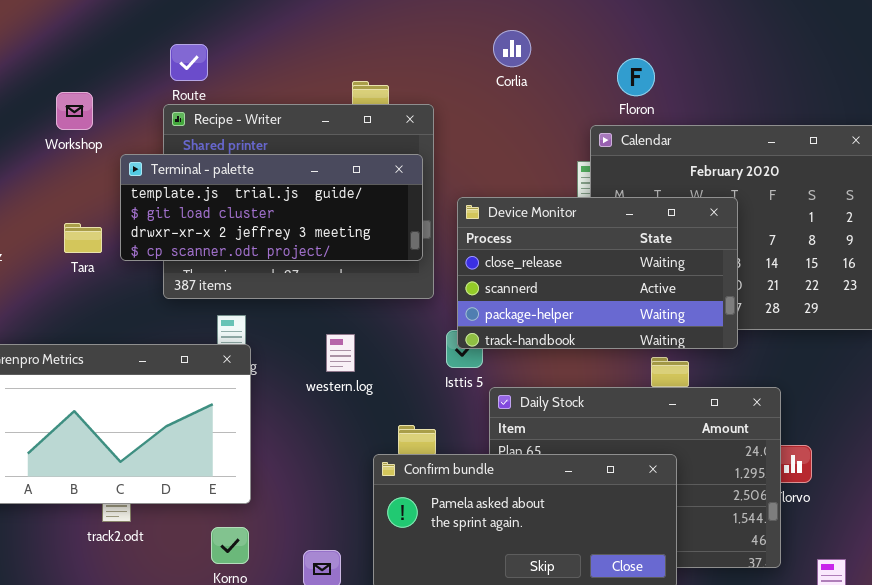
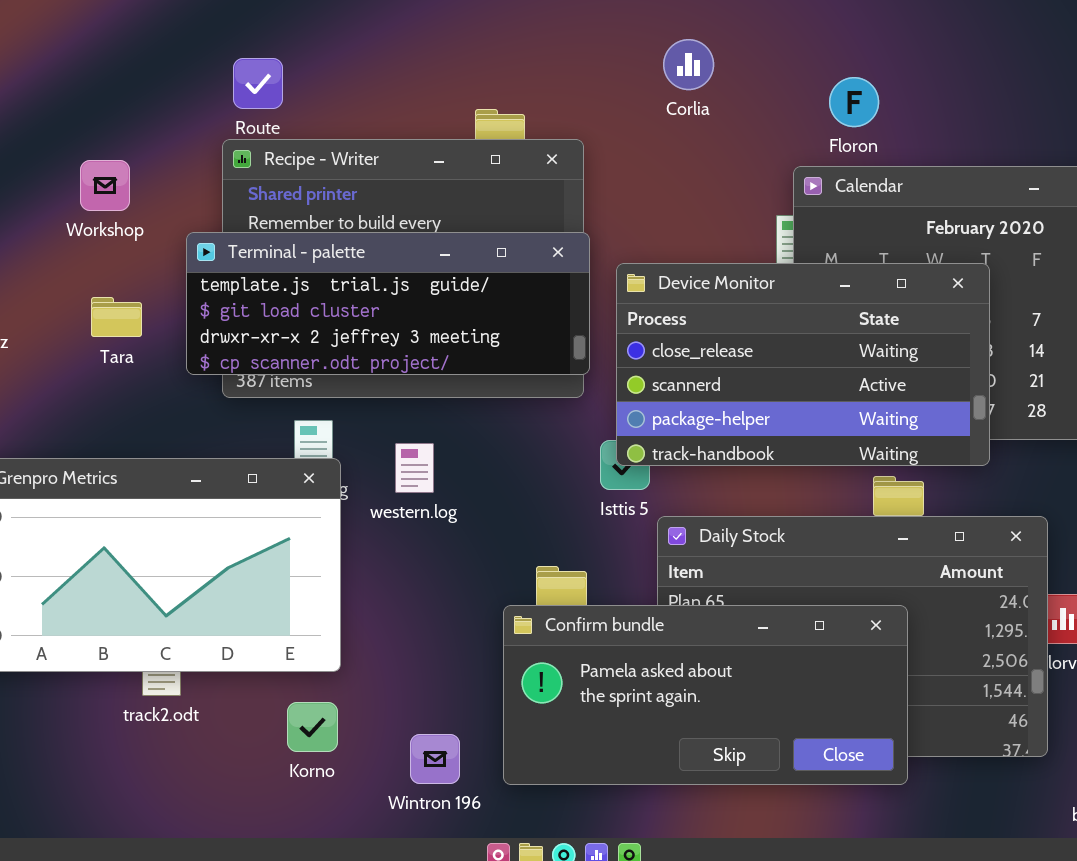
Workshop: [56,92,93,130] -> [80,160,130,211], moved
Terminal - palette: [120,154,423,261] -> [186,232,590,375], moved
western.log: [326,334,355,372] -> [395,443,434,493], moved

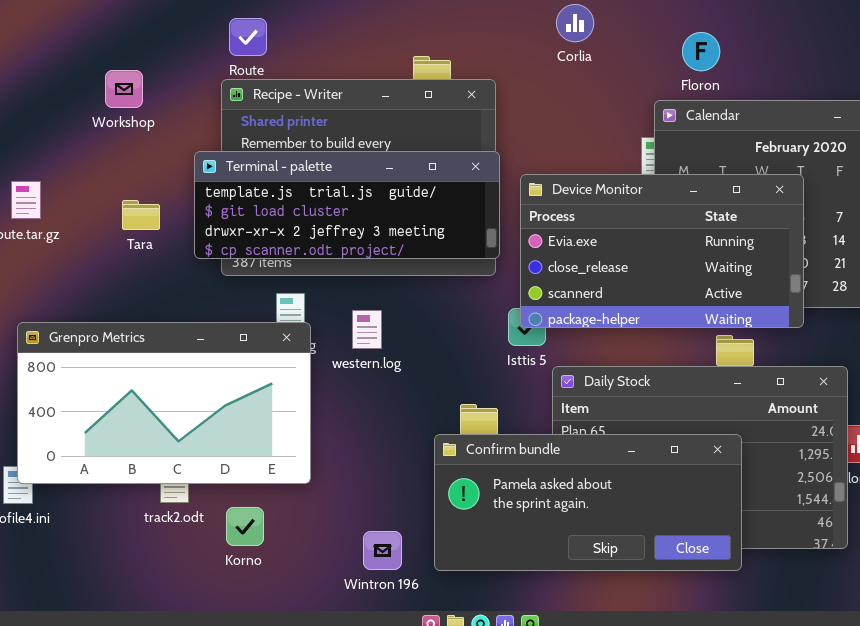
Workshop: [80,160,130,211] -> [105,70,143,108], moved
Device Monitor: [616,263,990,466] -> [520,174,804,328], scrolled up 1 row
Korno: [287,702,338,752] -> [226,507,264,546], moved

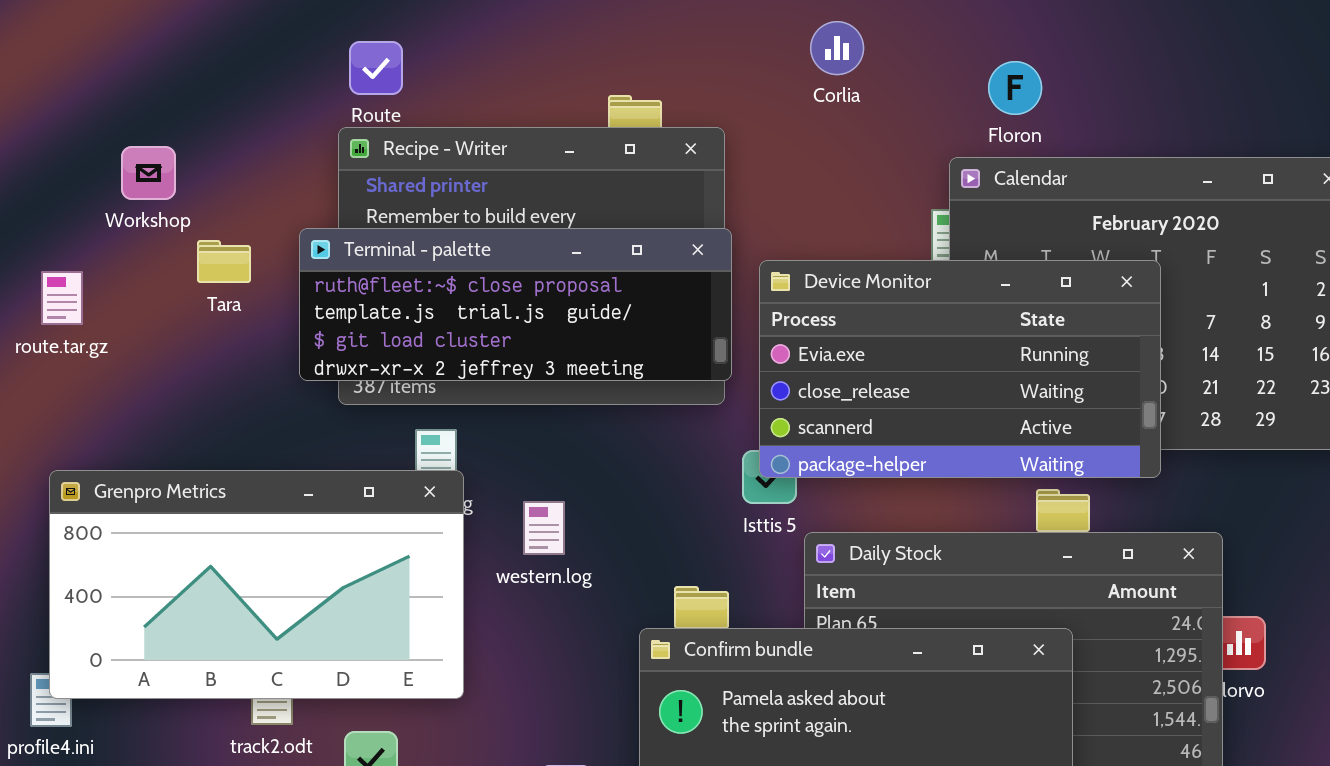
Workshop: [105,70,143,108] -> [121,146,176,200], moved
Terminal - palette: [194,151,500,259] -> [299,228,732,381], scrolled up 1 row
Tara: [122,200,160,230] -> [197,240,251,283], moved
western.log: [352,310,382,349] -> [523,501,565,555], moved

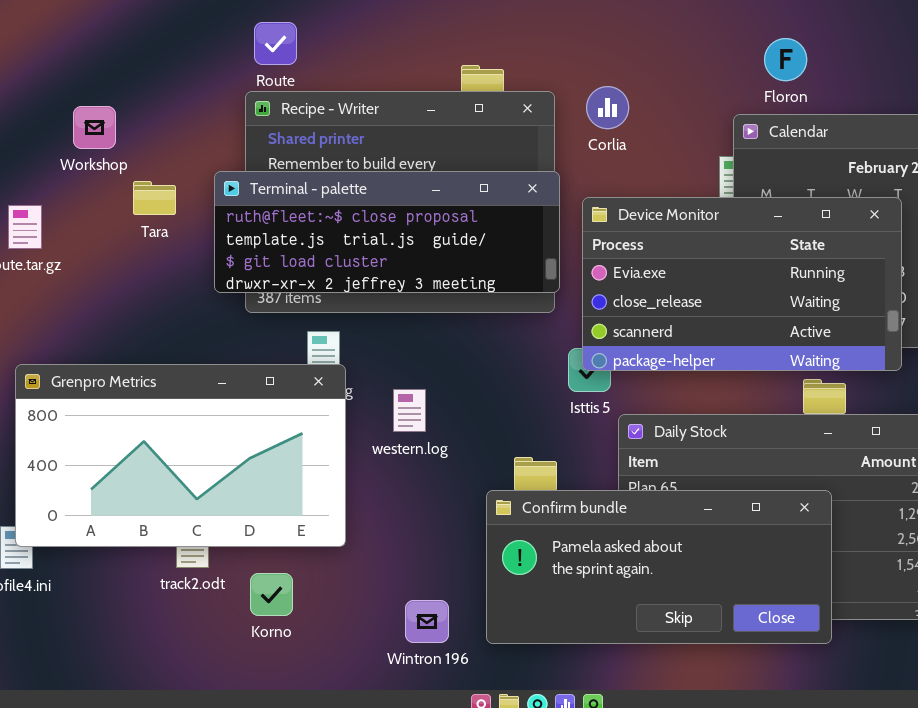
Corlia: [810,21,864,75] -> [586,86,629,129], moved

